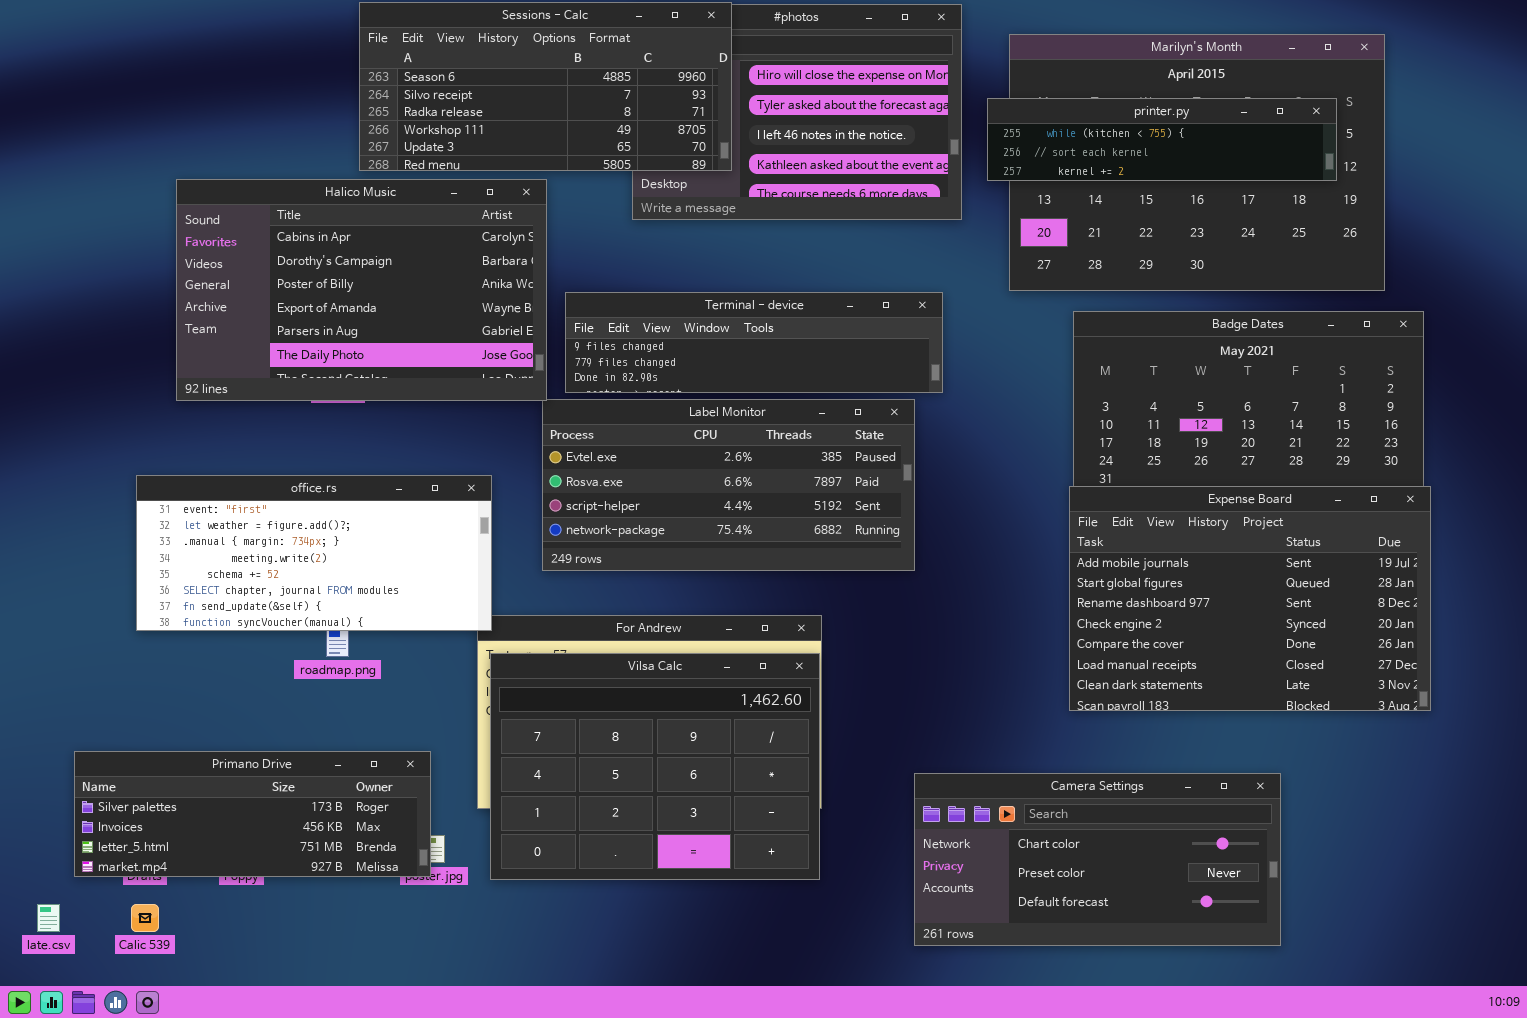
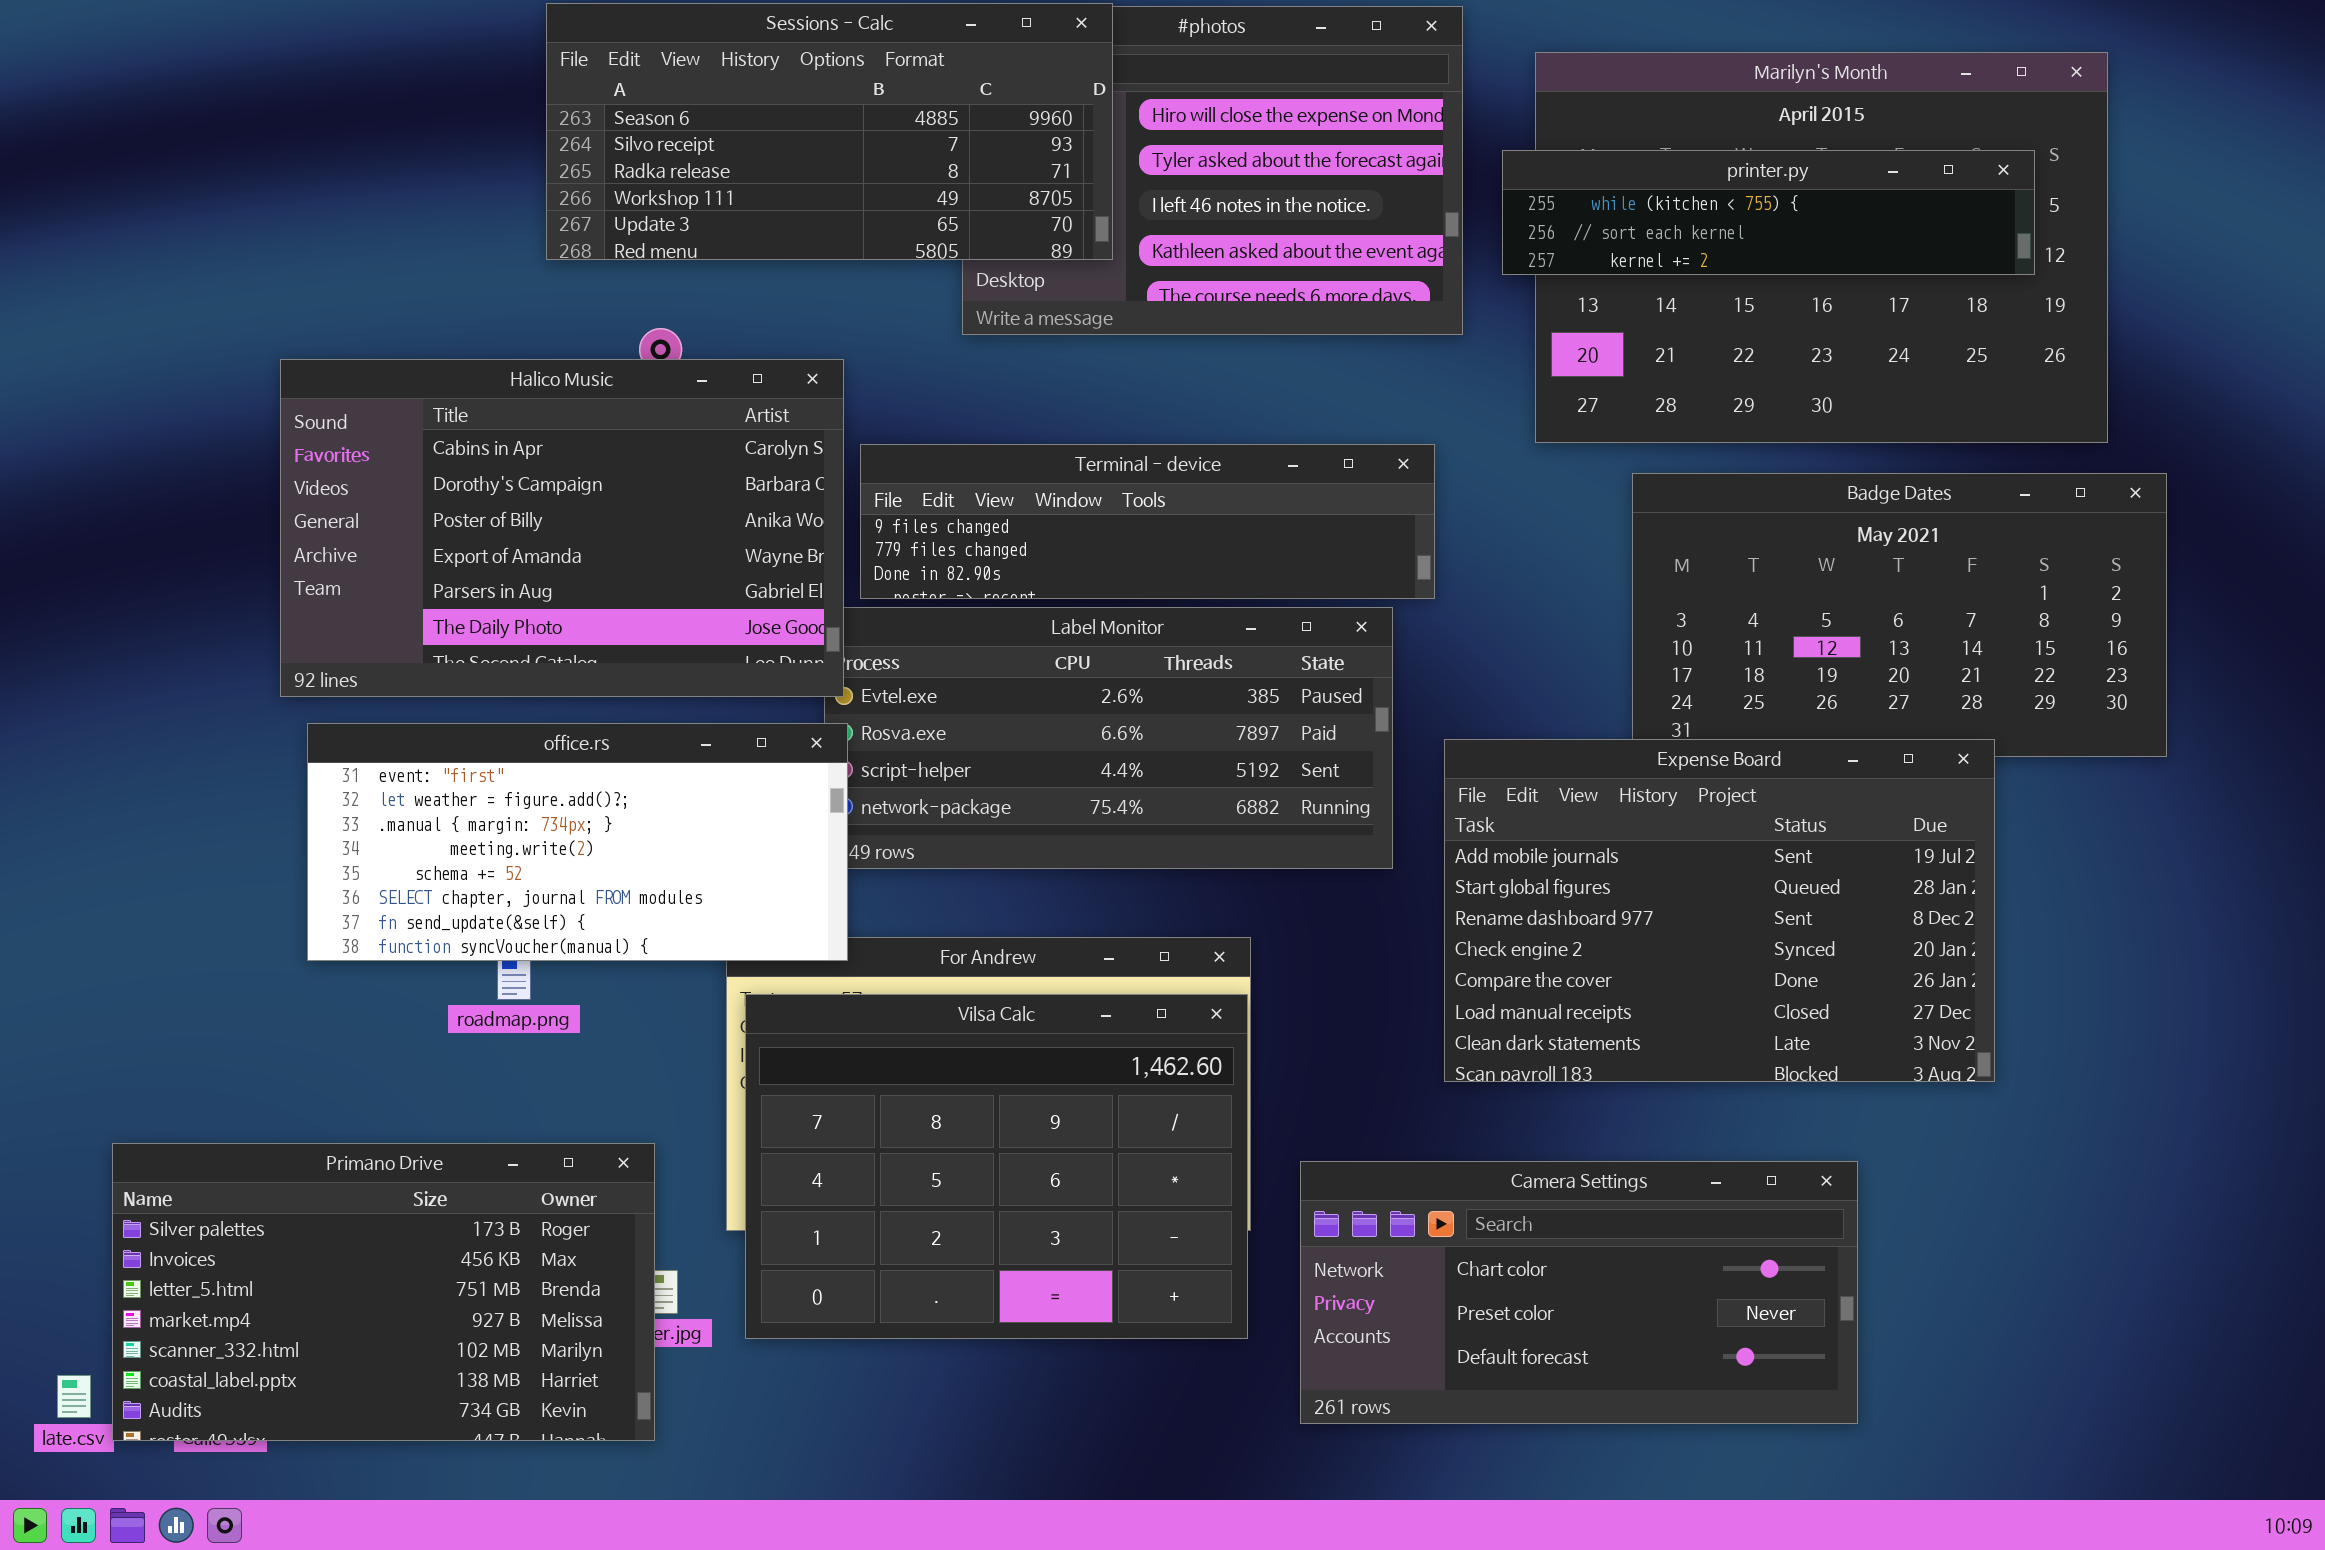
Halico Music: [176,179,547,401] -> [280,359,844,697], moved
office.rs: [136,475,492,631] -> [307,723,848,961], moved
Expense Board: [1069,486,1431,711] -> [1444,739,1995,1082], moved
Primano Drive: [74,751,431,877] -> [112,1143,655,1441], resized
Camera Settings: [914,773,1281,946] -> [1300,1161,1858,1424], moved

